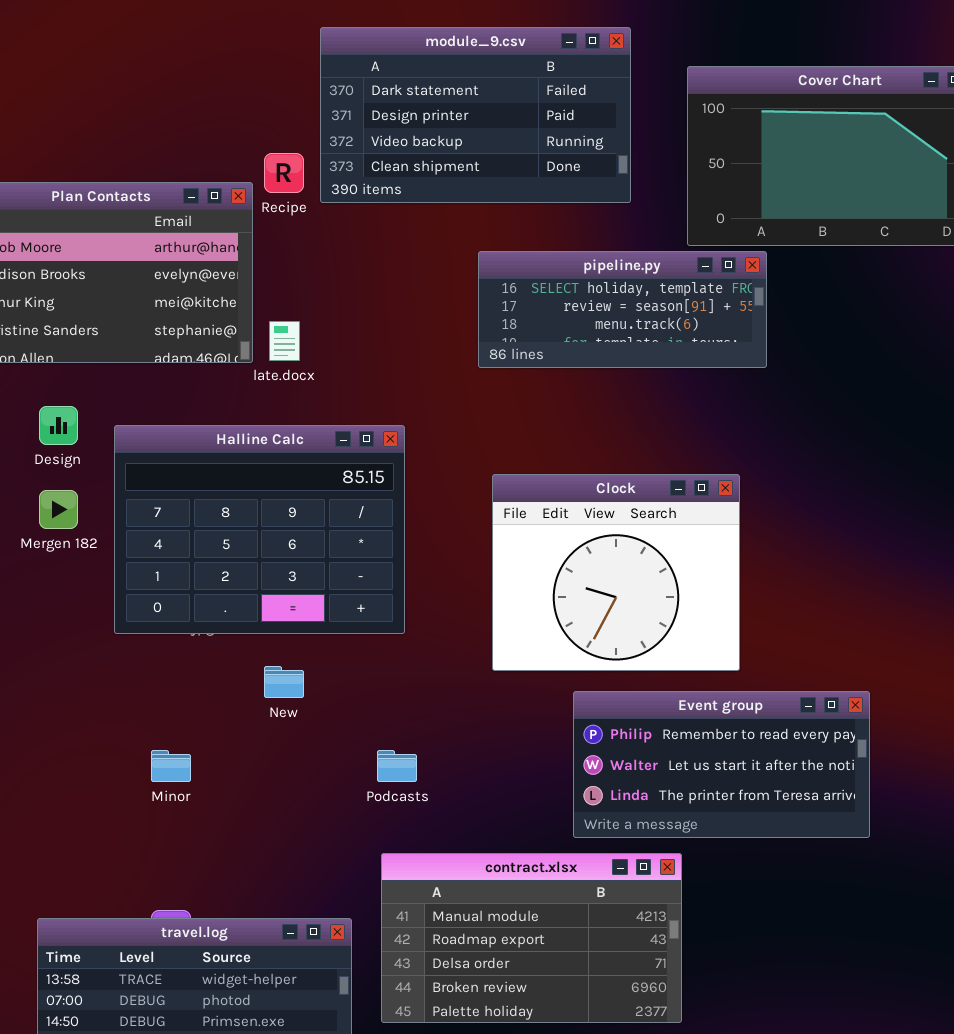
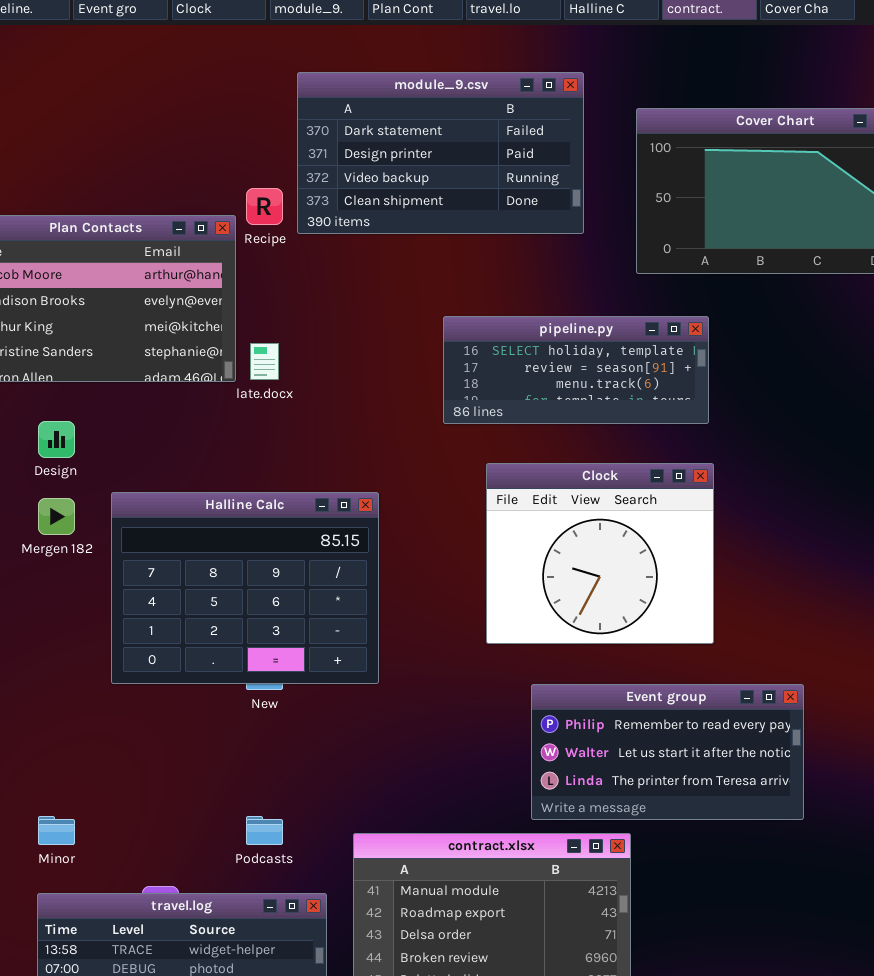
pipeline.py: [478,251,767,368] -> [443,316,709,424], moved
Halline Calc: [114,425,405,634] -> [111,492,379,684], moved
Clock: [492,474,740,671] -> [486,463,714,644], moved
Minor: [151,750,191,782] -> [38,816,75,845], moved
Podcasts: [377,750,417,782] -> [246,816,283,845], moved

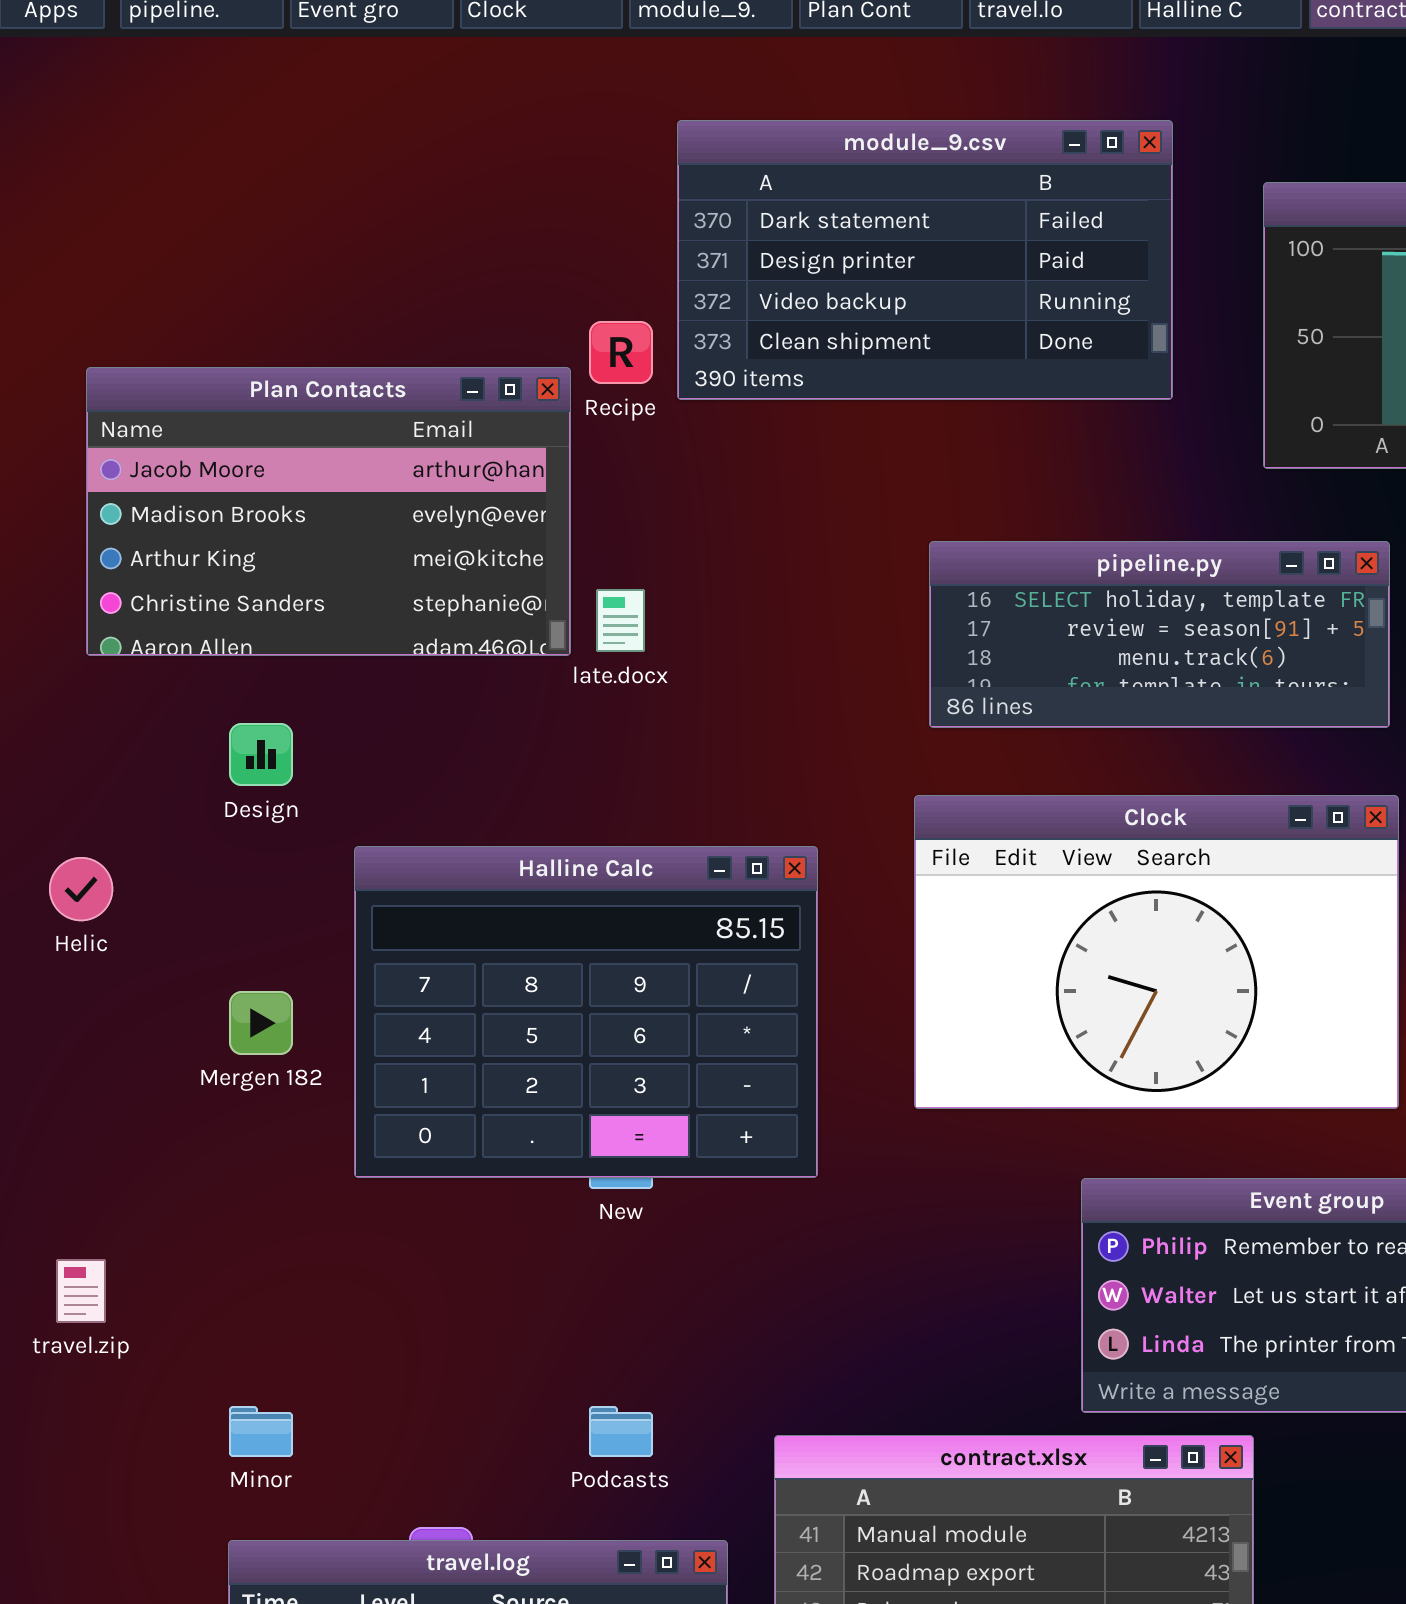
Clock: [486,463,714,644] -> [914,795,1399,1109], resized
Mergen 182: [38,498,75,535] -> [229,991,293,1055], moved

